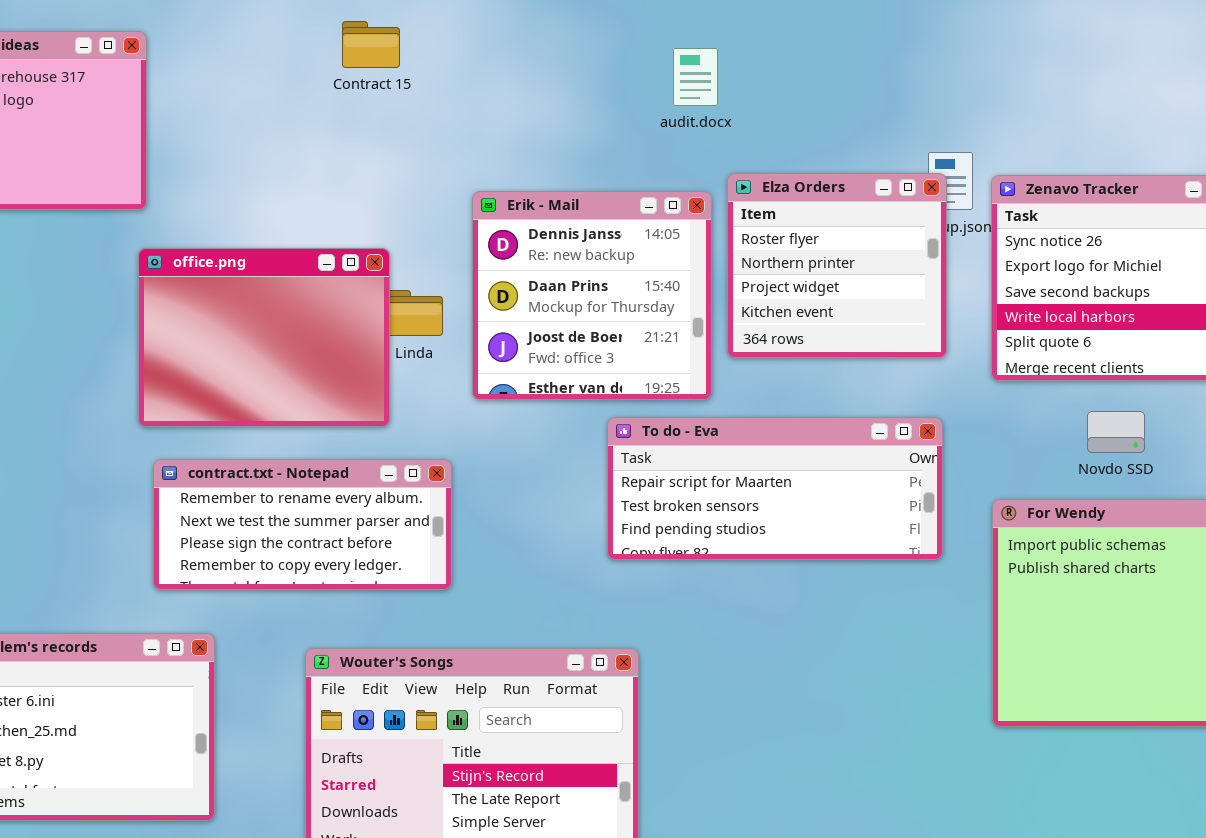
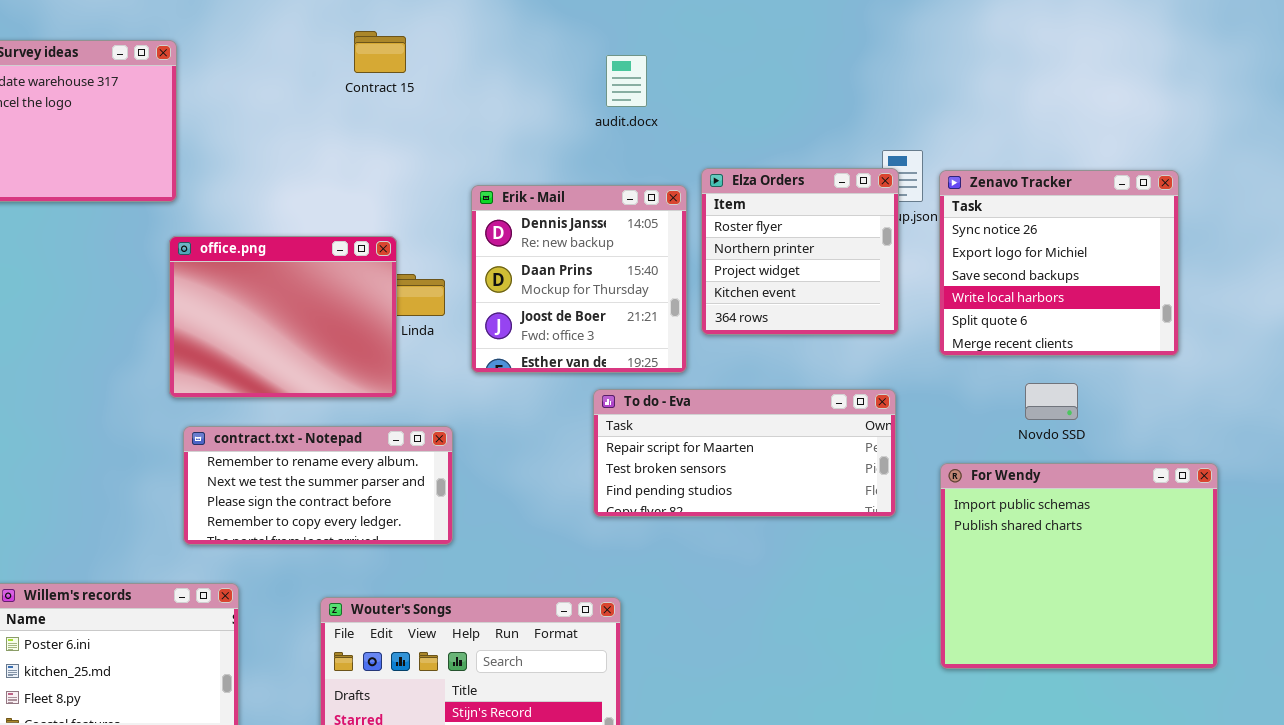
audit.docx: [673,48,718,106] -> [606,55,647,107], moved

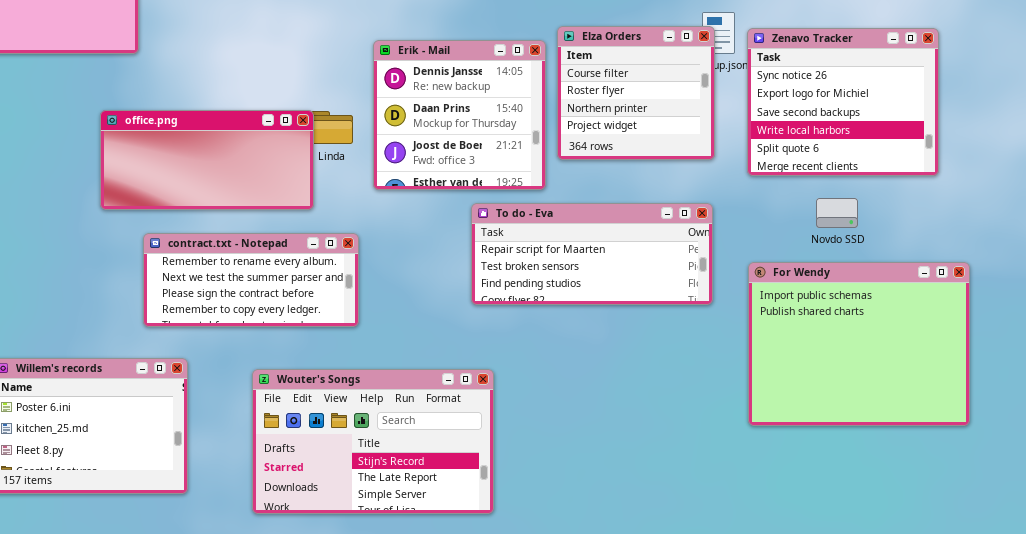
Elza Orders: [701,168,899,335] -> [557,26,715,160], scrolled up 1 row
office.png: [169,236,397,398] -> [100,110,314,210], resized

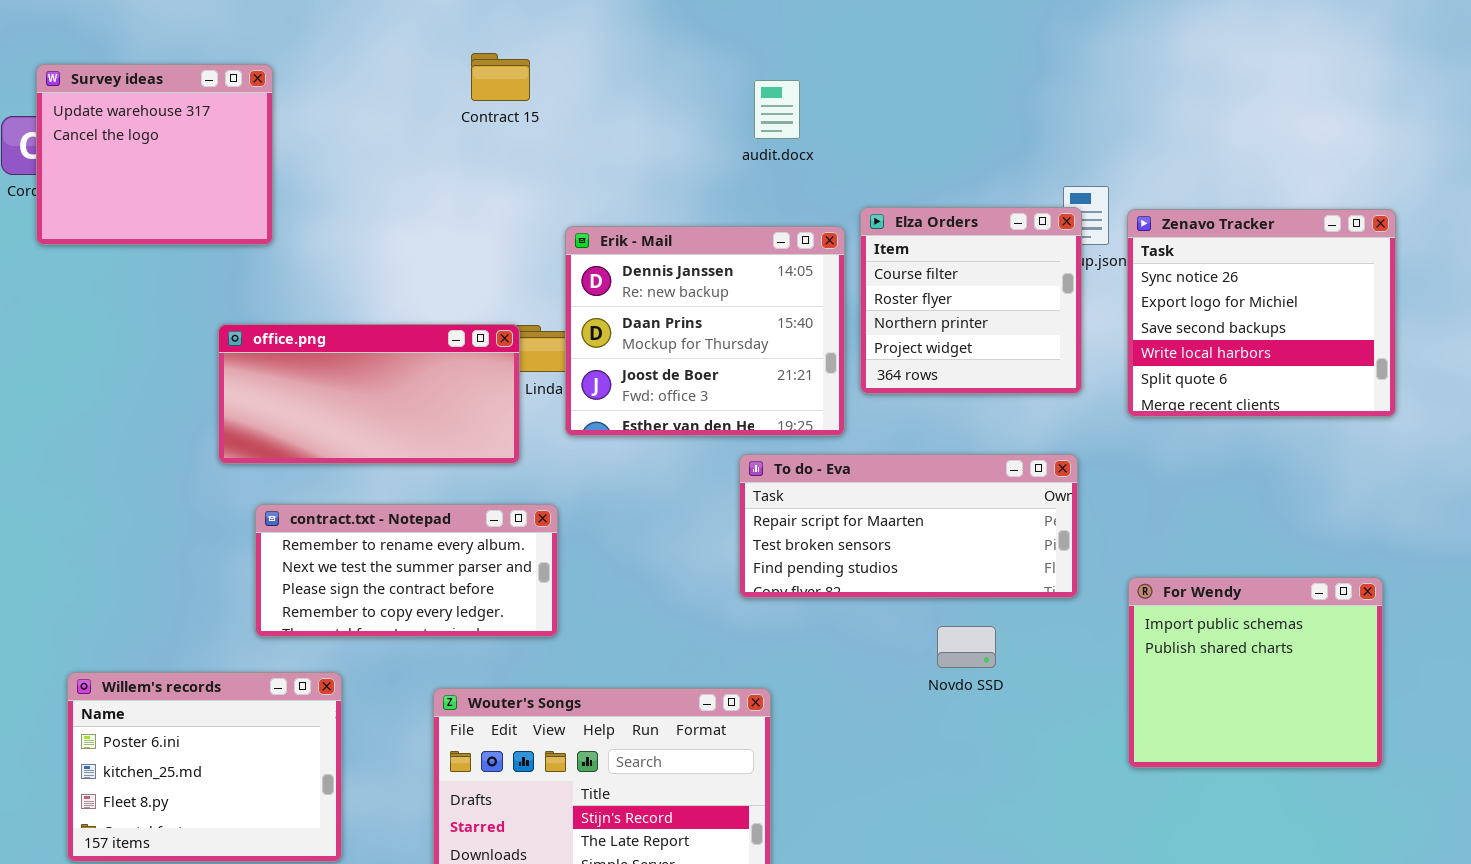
Erik - Mail: [373,40,546,190] -> [565,226,845,436], resized
Novdo SSD: [816,198,858,228] -> [937,626,996,668], moved
contract.txt - Notepad: [143,233,359,327] -> [255,504,558,637], moved
For Wendy: [748,262,970,426] -> [1128,577,1383,768], resized

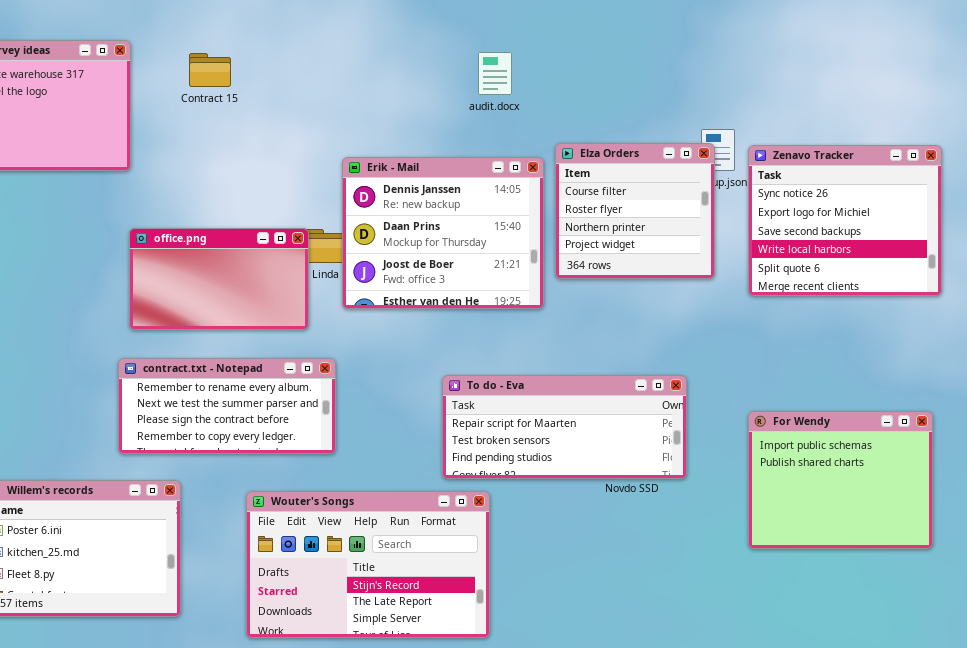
Contract 15: [471,53,530,101] -> [189,53,231,87], moved
office.png: [218,324,520,464] -> [129,228,309,330], resized
To do - Eva: [739,454,1078,598] -> [442,375,687,479], moved

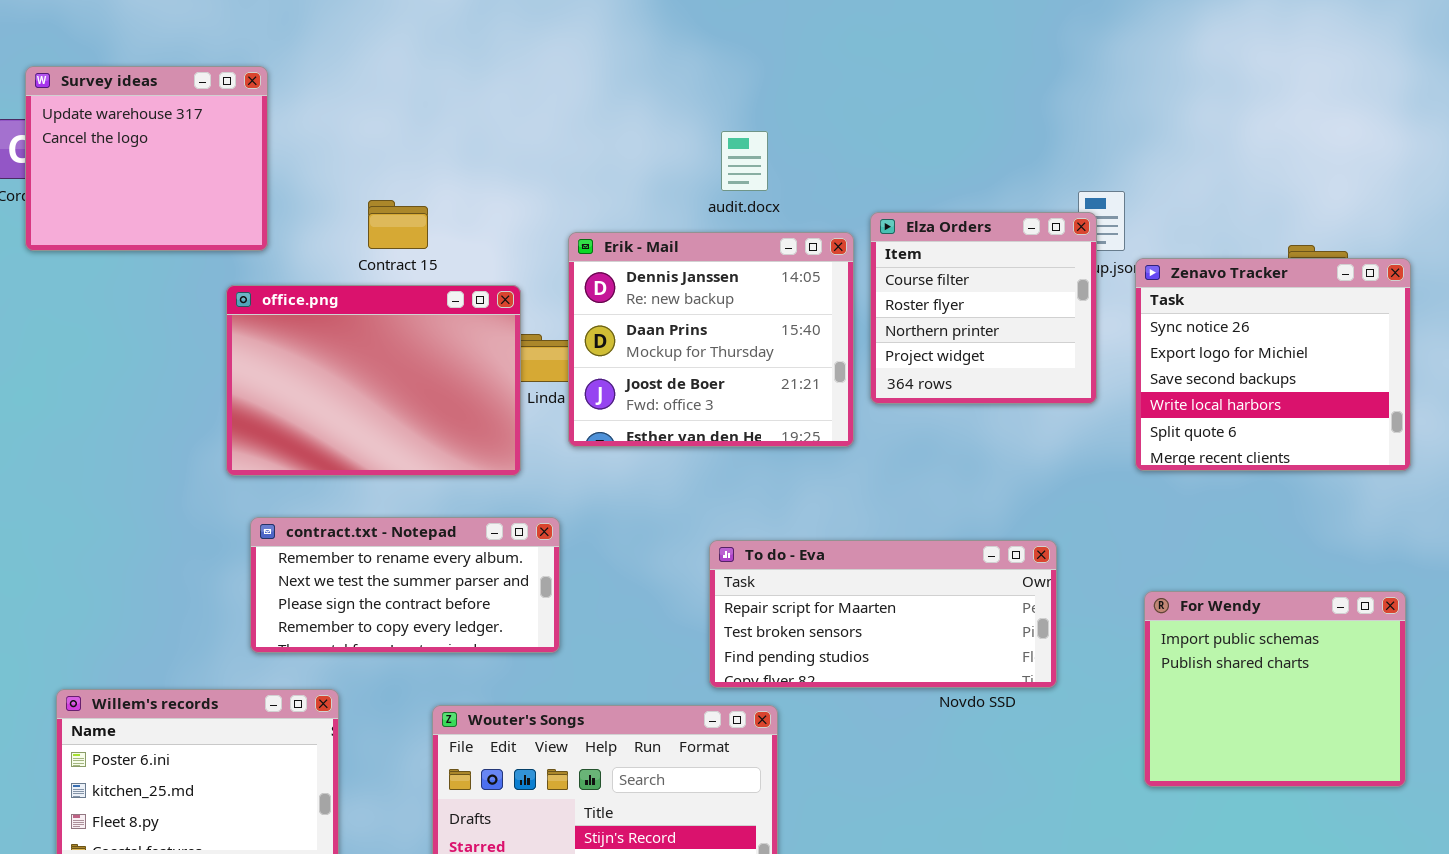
audit.docx: [478,52,512,95] -> [721,131,768,191], moved
Contract 15: [189,53,231,87] -> [368,200,428,249], moved
Zenavo Tracker: [748,145,942,296] -> [1135,258,1411,471], moved
office.png: [129,228,309,330] -> [226,285,521,476], resized

